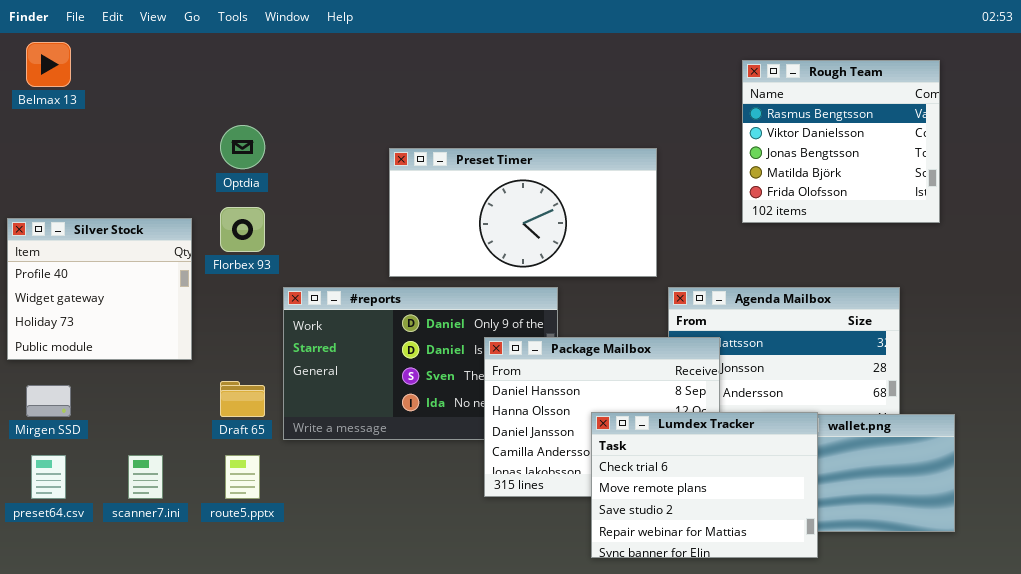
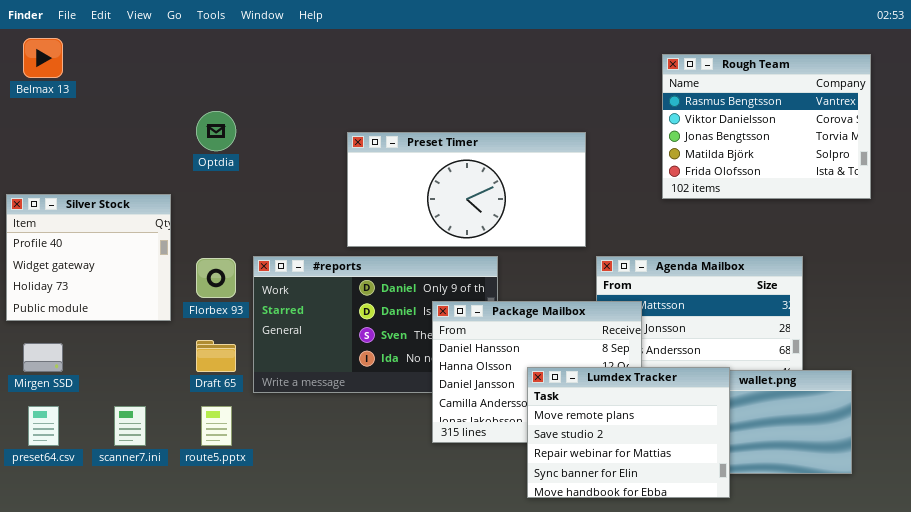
Rough Team: [742,60,940,223] -> [662,54,871,199], resized
Florbex 93: [220,207,265,252] -> [196,258,236,298], moved
Lumdex Tracker: [591,412,818,558] -> [527,367,730,498], scrolled down 1 row

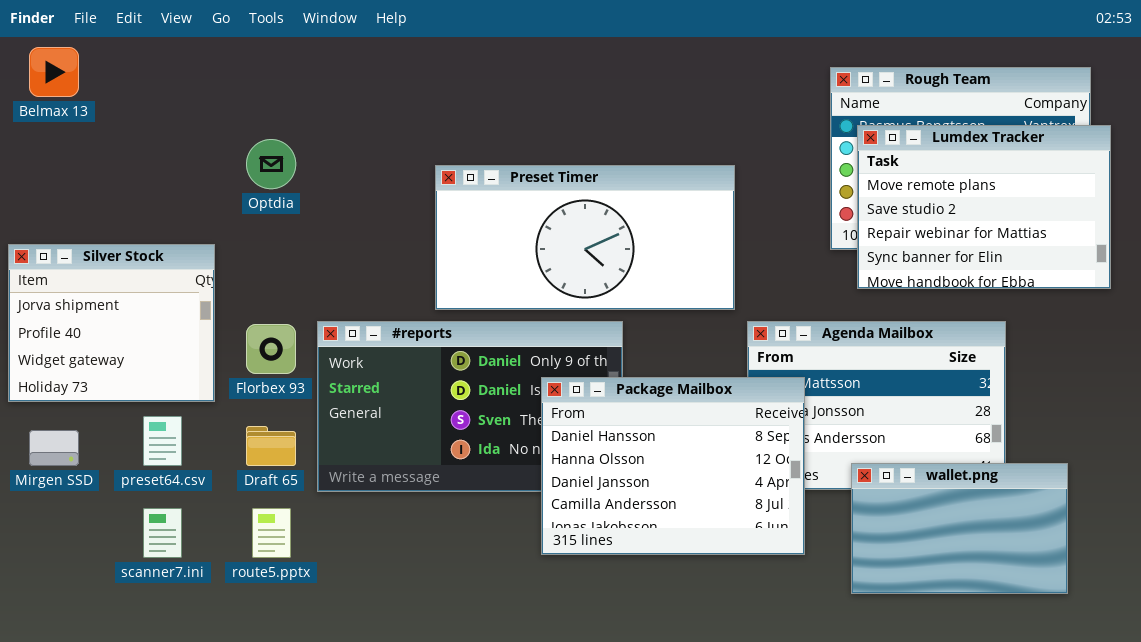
Silver Stock: [6,194,171,321] -> [8,244,215,402], scrolled up 1 row
Lumdex Tracker: [527,367,730,498] -> [857,125,1111,289], moved
preset64.csv: [28,406,59,446] -> [143,416,182,466], moved

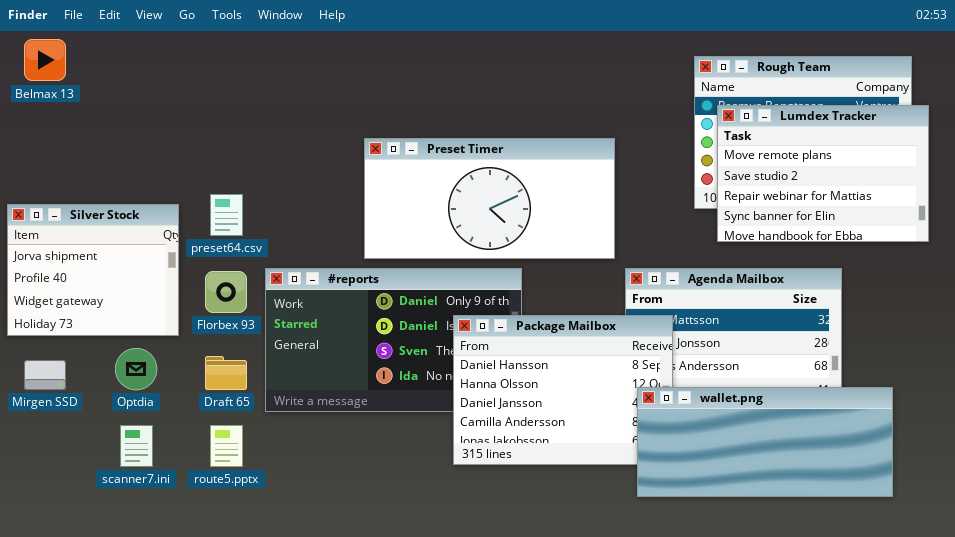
Optdia: [246,139,296,189] -> [115,348,157,390], moved
preset64.csv: [143,416,182,466] -> [210,194,243,236], moved
wallet.png: [851,463,1068,594] -> [637,387,893,497], resized

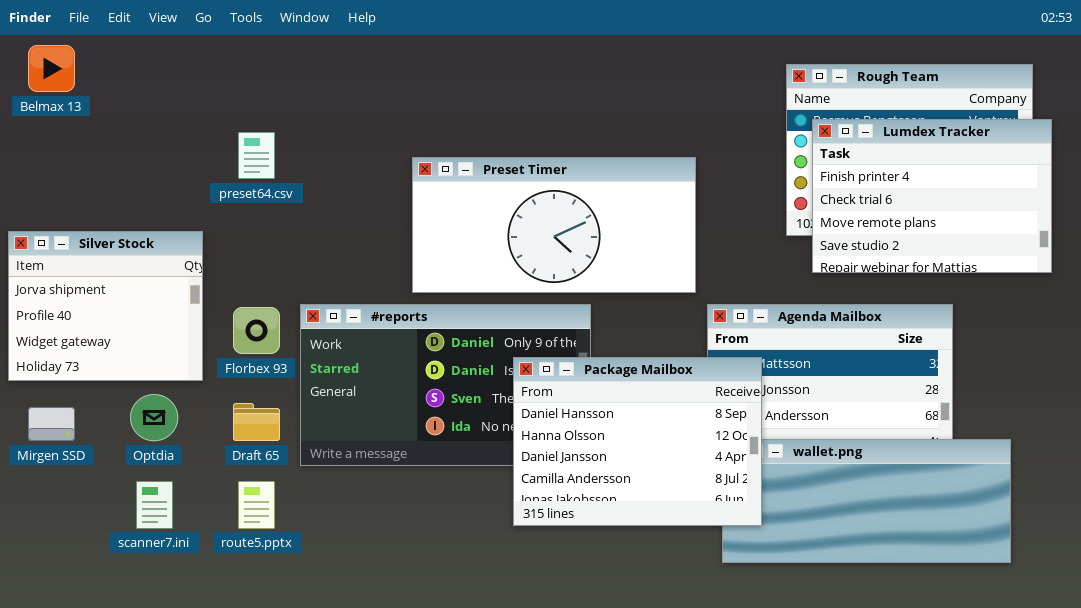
Lumdex Tracker: [717,105,929,242] -> [812,119,1052,273], scrolled up 2 rows
preset64.csv: [210,194,243,236] -> [238,132,275,179], moved
Package Mailbox: [453,315,673,465] -> [513,357,762,526], raised

